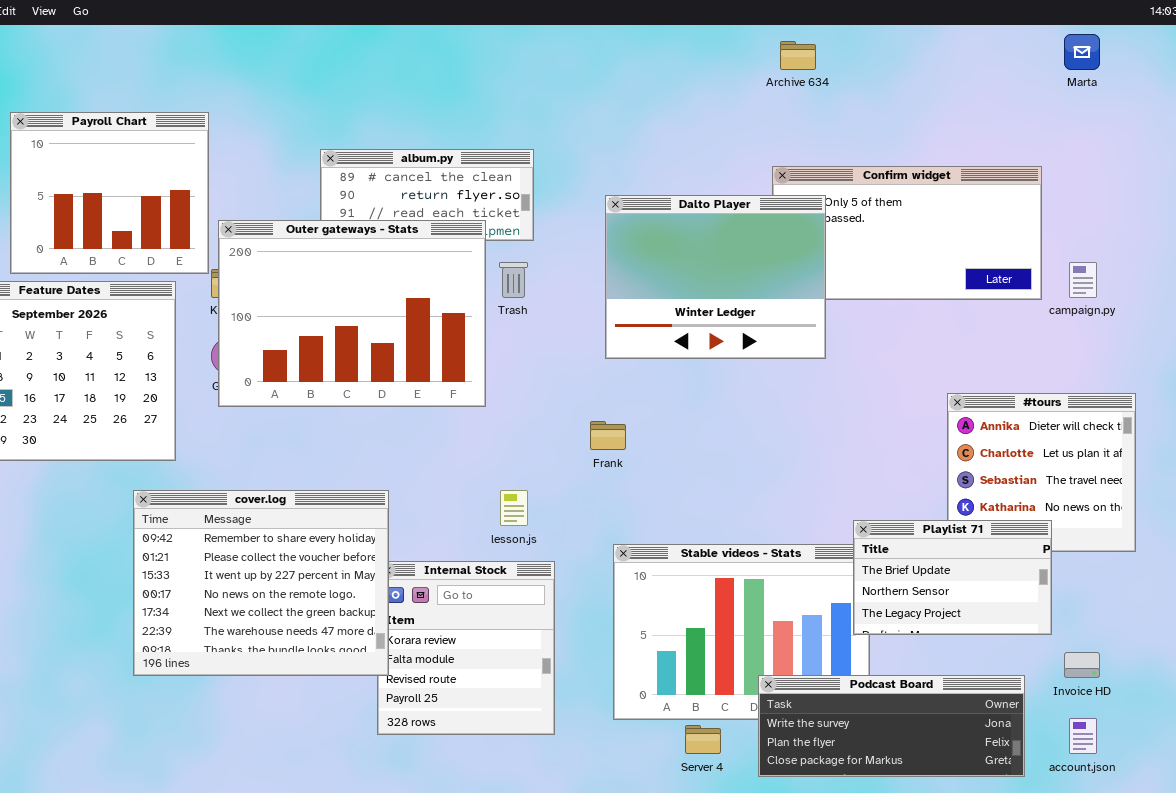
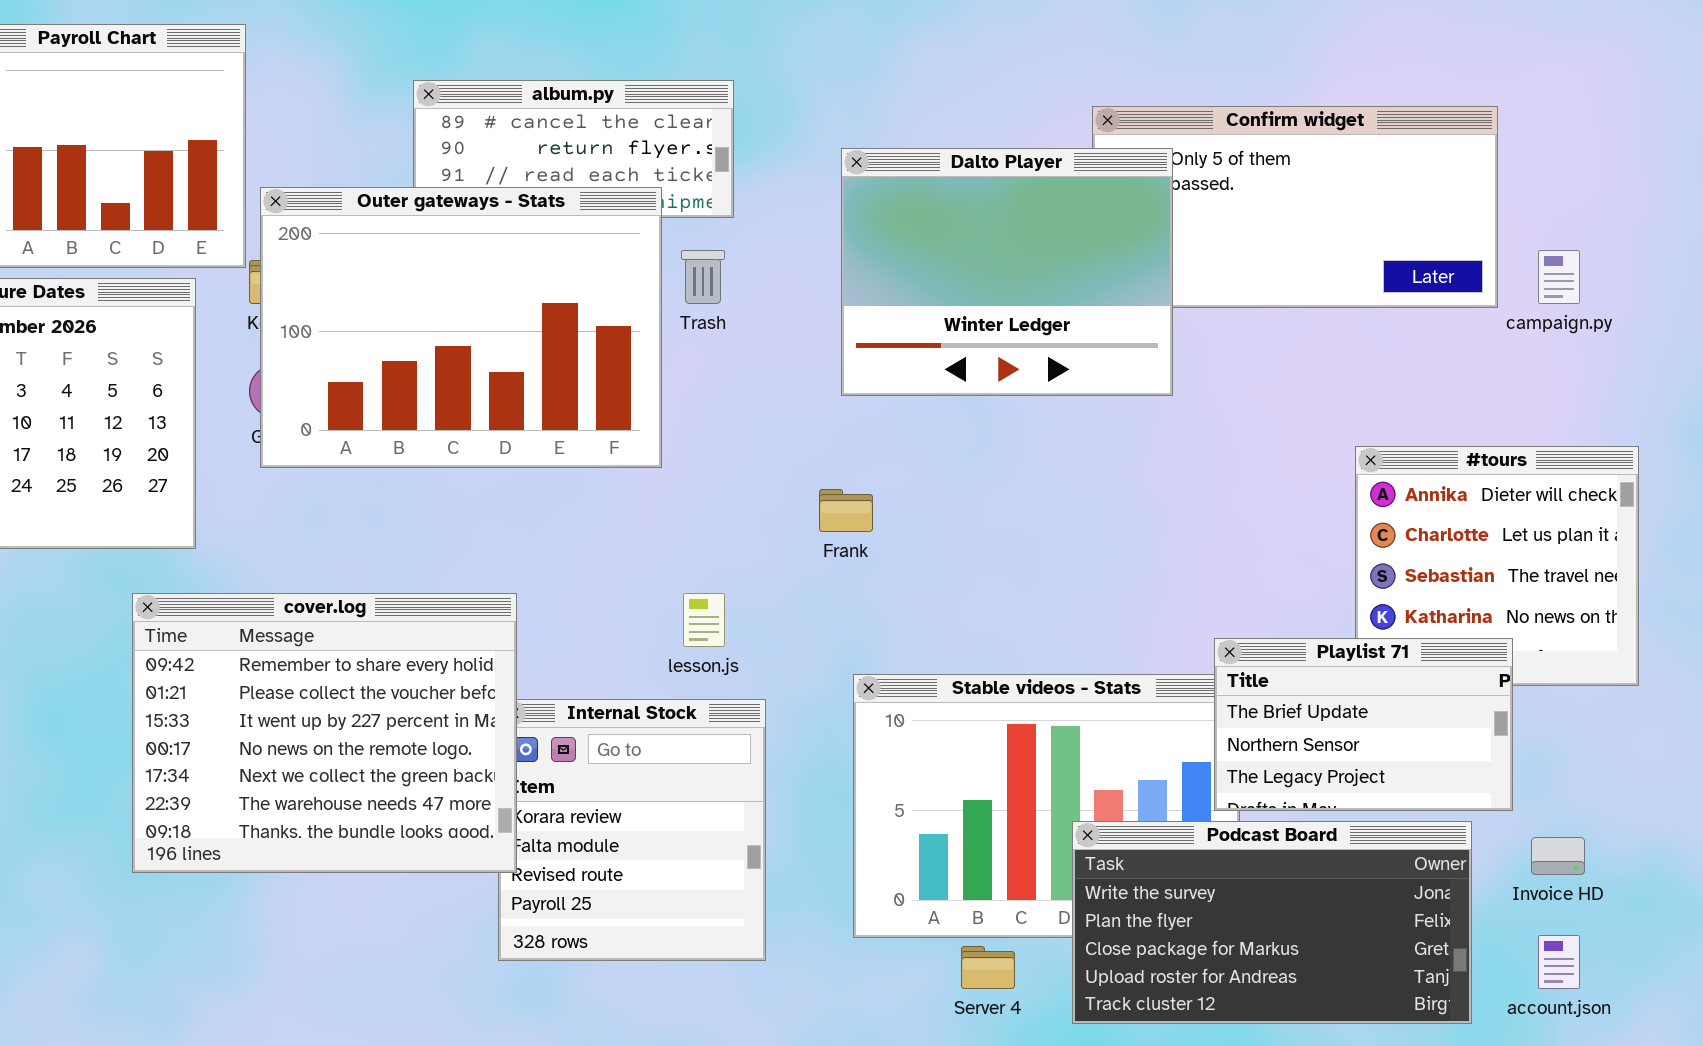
Podcast Board: [758,675,1025,777] -> [1072,821,1472,1024], resized

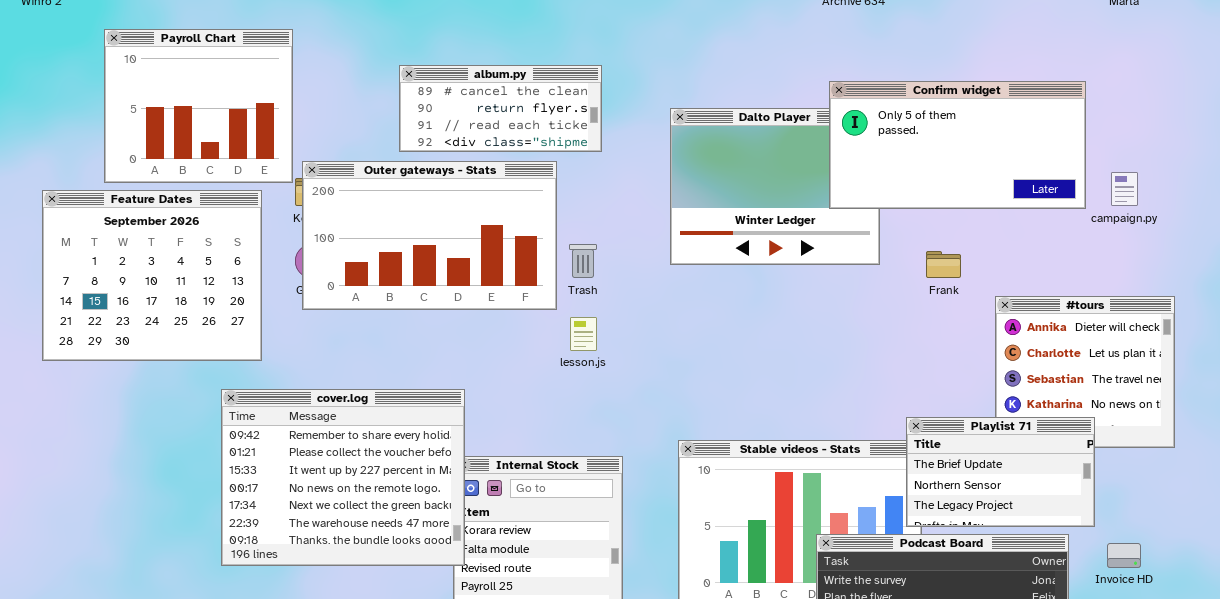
Confirm widget: [1092,106,1498,308] -> [829,81,1086,209], raised
Outer gateways - Stats: [260,187,662,468] -> [302,161,557,310], resized
Trash: [681,250,725,304] -> [569,244,597,278], moved
Frank: [819,489,873,532] -> [926,251,961,278], moved
lesson.js: [683,593,725,647] -> [570,317,597,351], moved

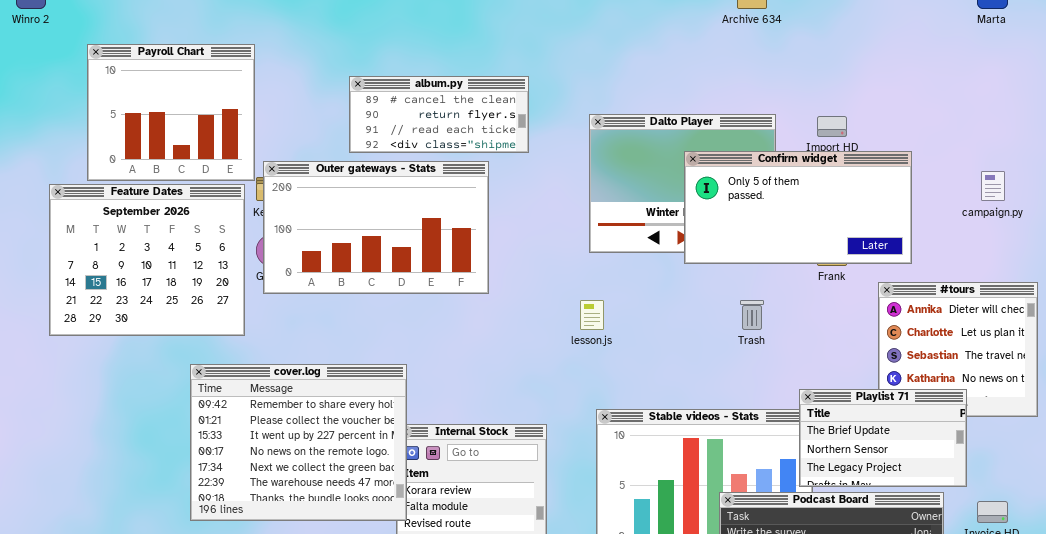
Confirm widget: [829,81,1086,209] -> [684,151,912,264], moved
Feature Dates: [42,190,262,361] -> [49,184,245,336], moved
Trash: [569,244,597,278] -> [740,300,764,330], moved
lesson.js: [570,317,597,351] -> [580,300,604,330], moved

